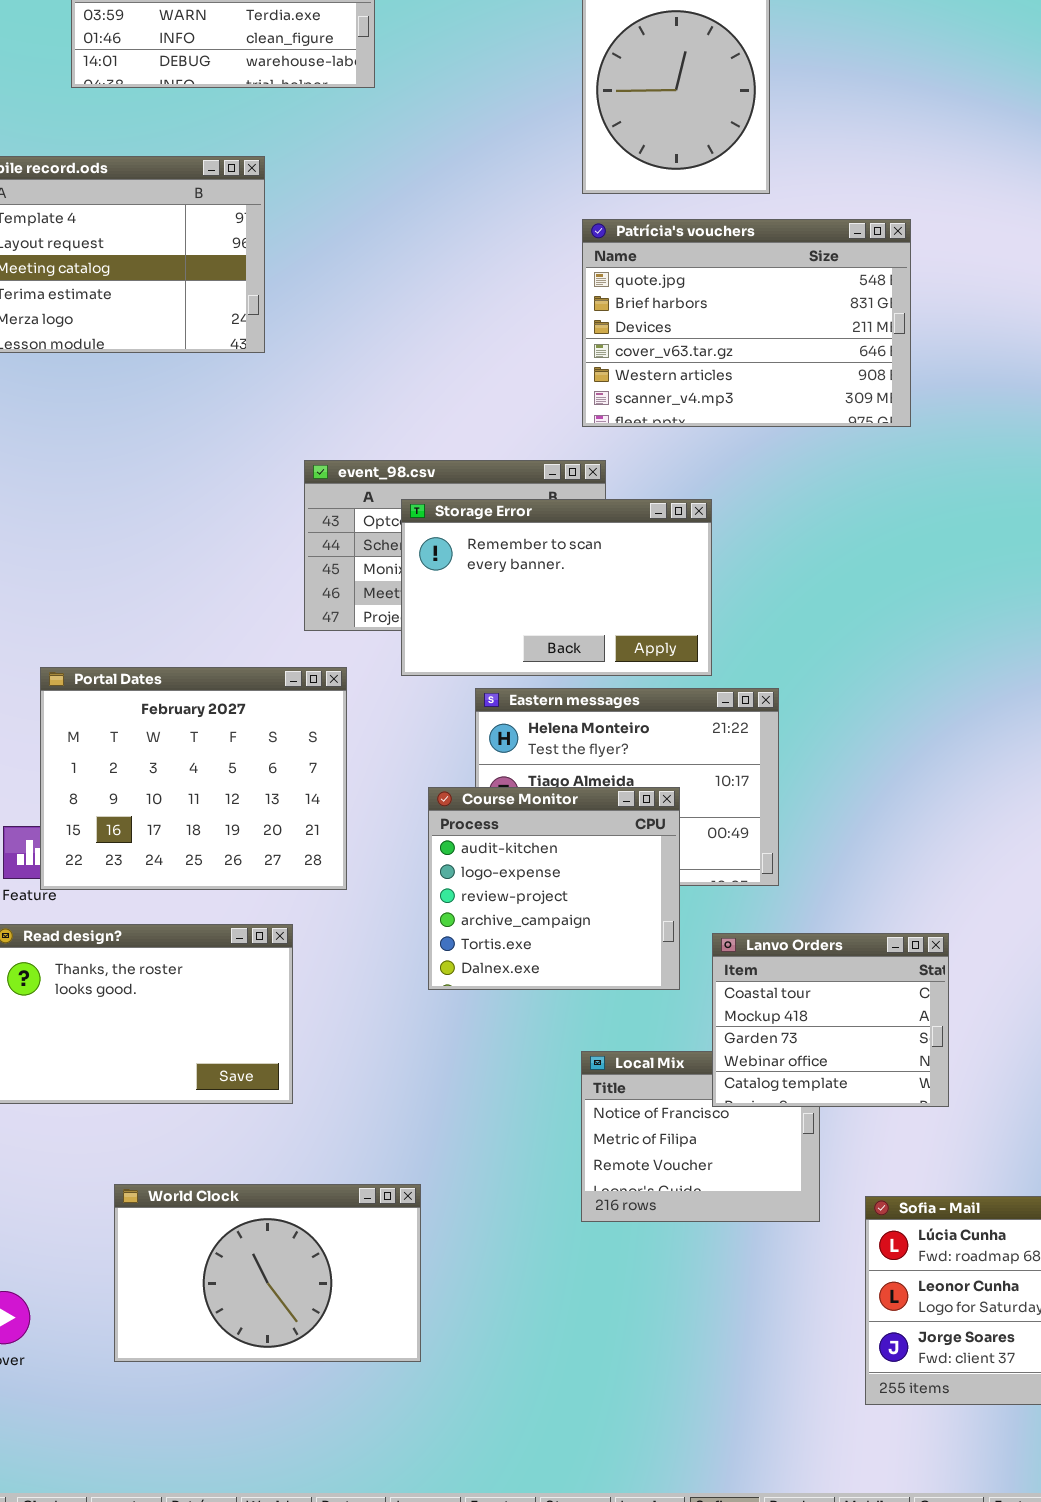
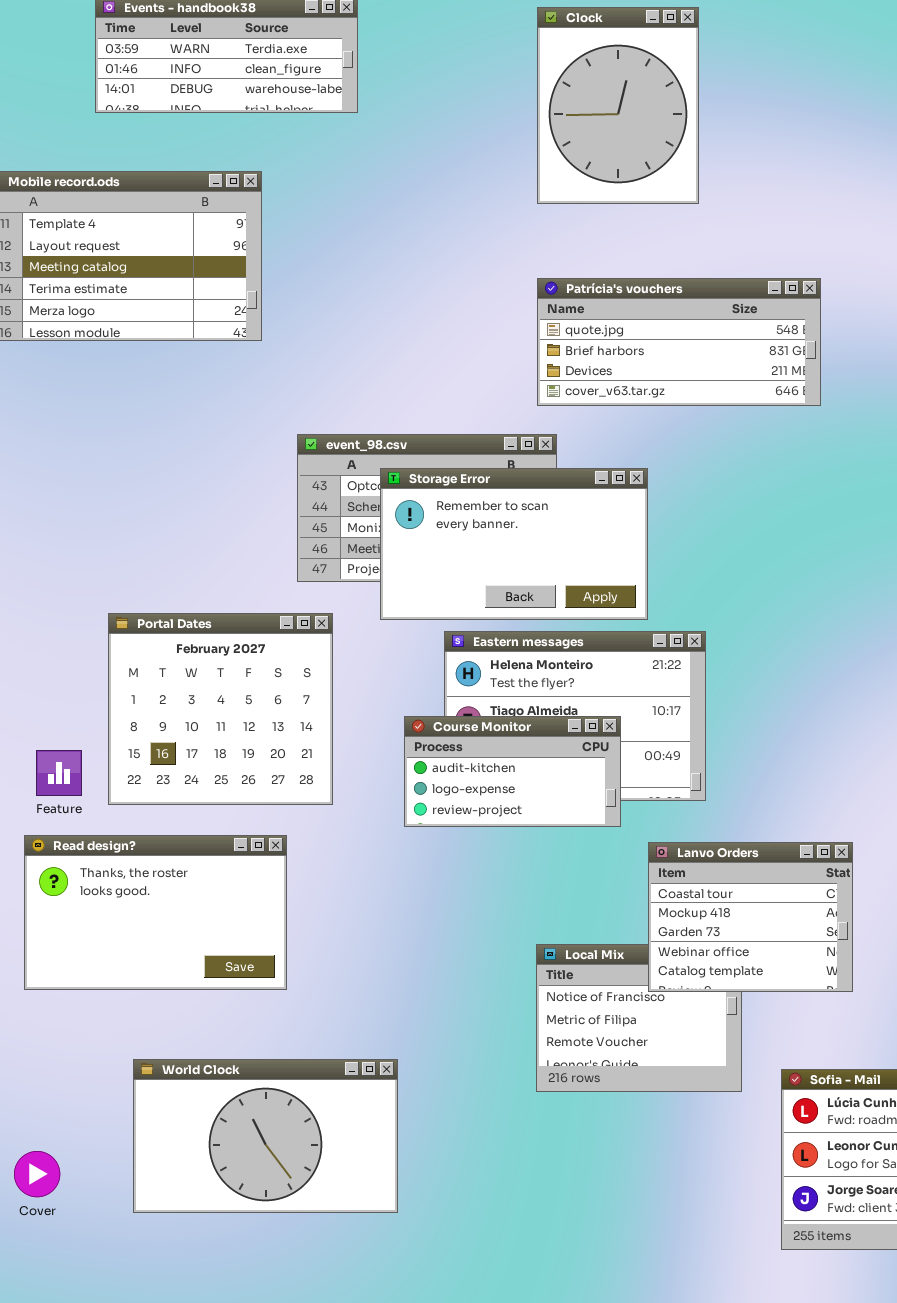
Patrícia's vouchers: [582,219,911,427] -> [537,278,821,406], resized
Portal Dates: [40,667,347,890] -> [108,613,333,805], resized
Course Monitor: [428,787,680,990] -> [404,716,621,827], resized

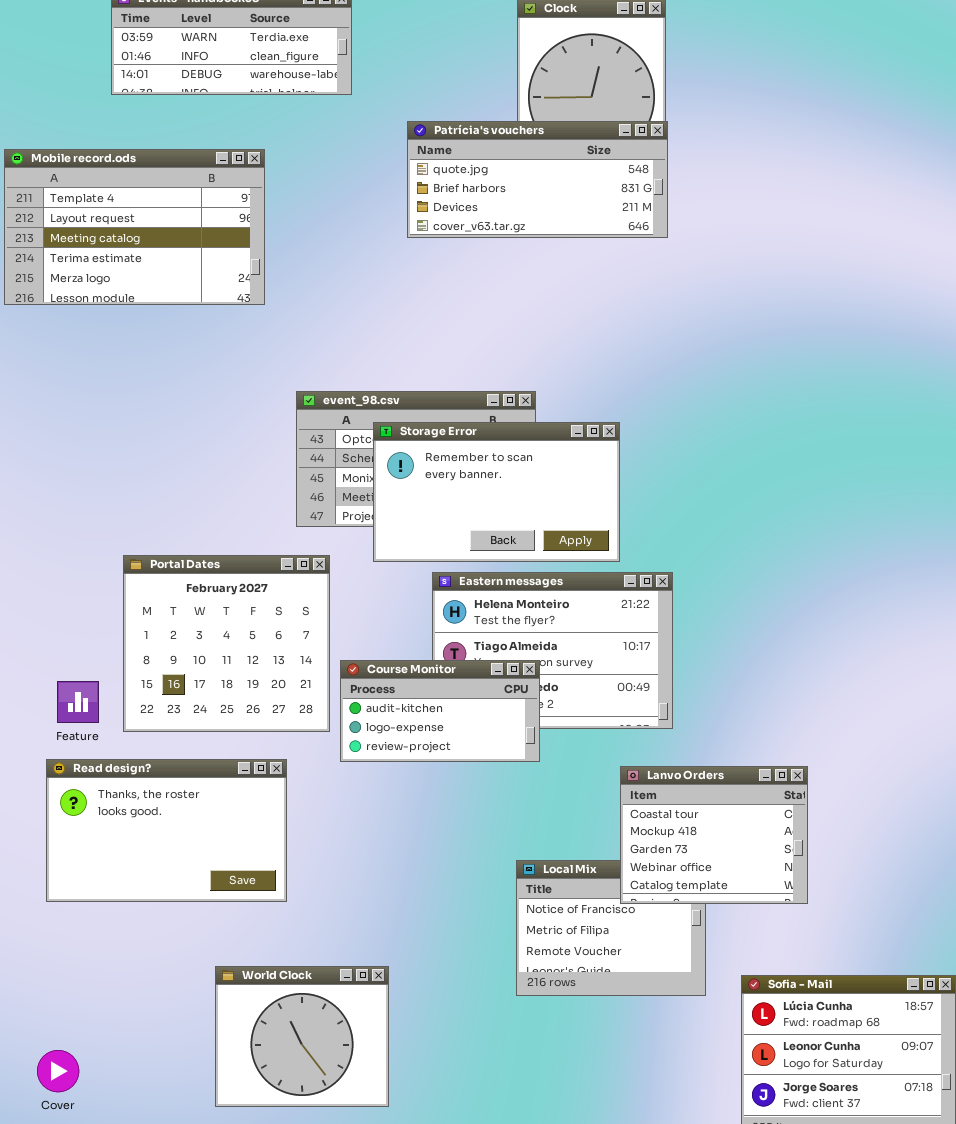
Patrícia's vouchers: [537,278,821,406] -> [407,121,668,238], moved
Course Monitor: [404,716,621,827] -> [340,660,540,762], moved
World Clock: [133,1059,398,1213] -> [215,966,389,1107], resized

